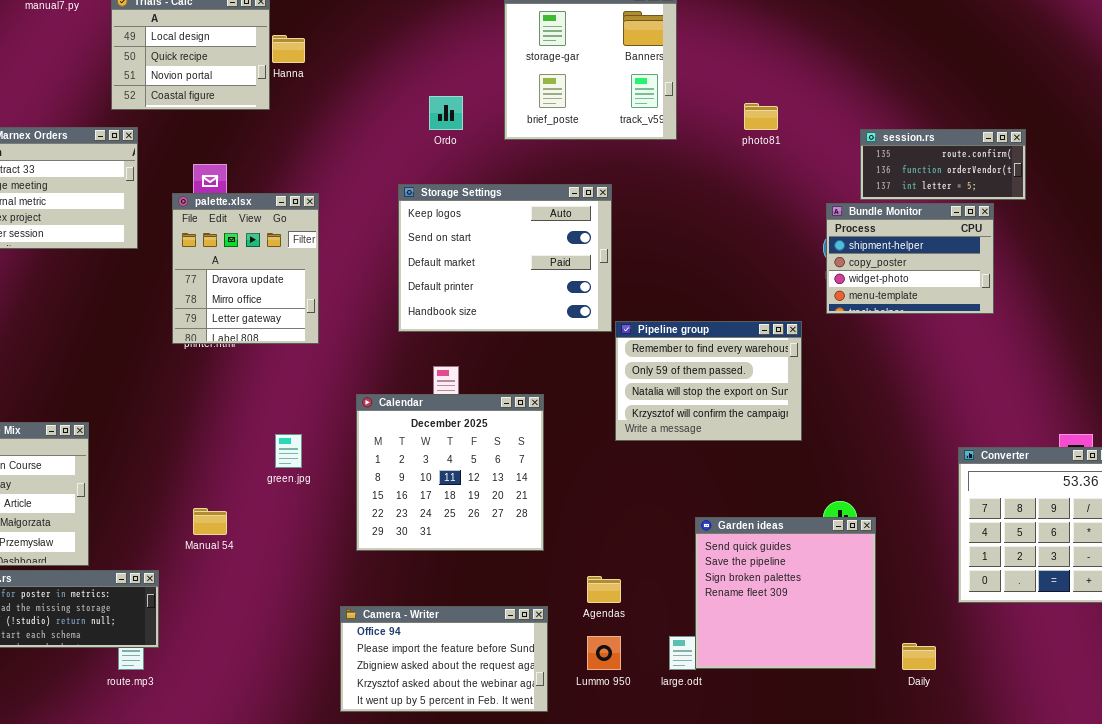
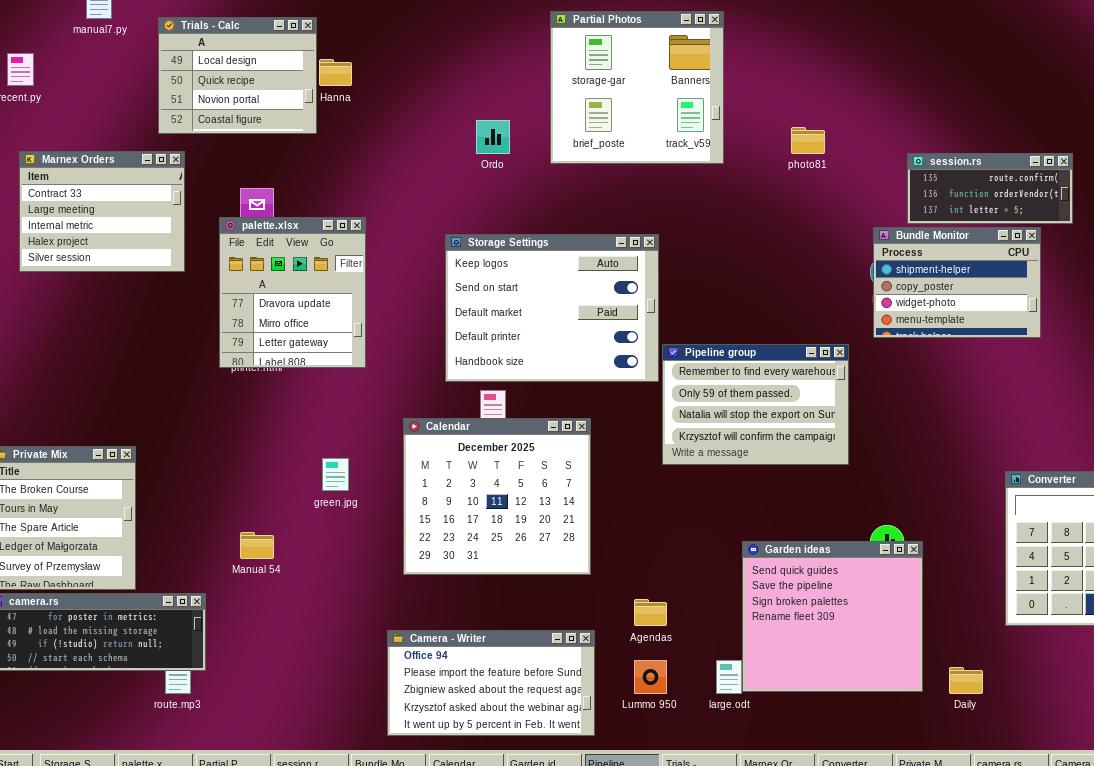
Storage Settings: [398,184,612,332] -> [445,234,659,382], moved

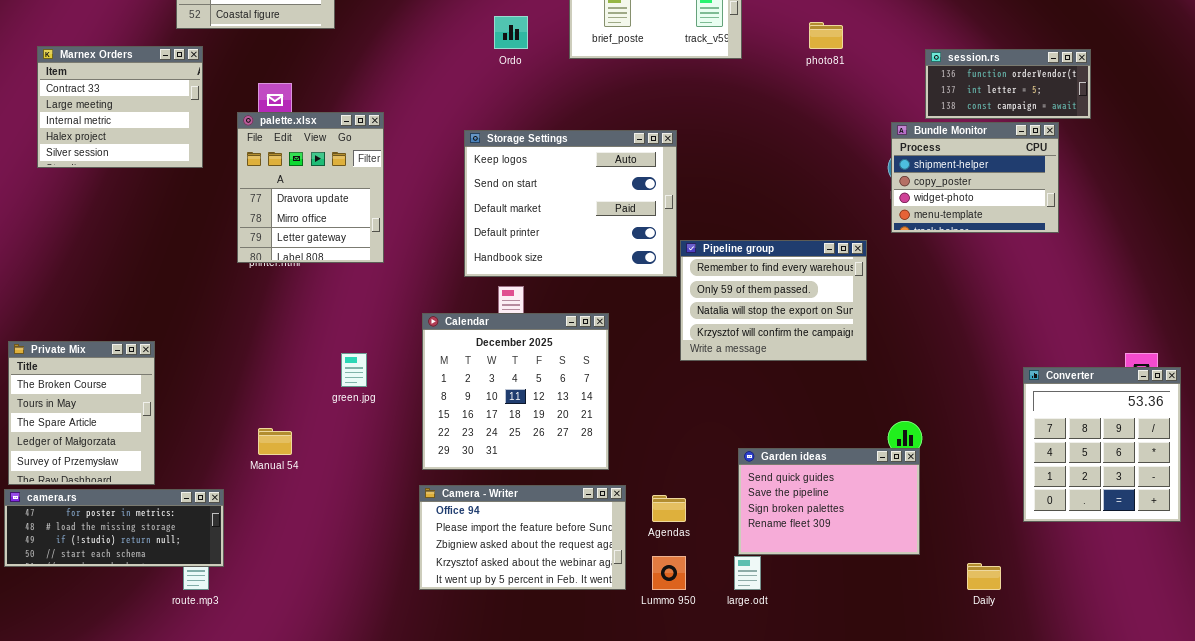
session.rs: [907,153,1073,224] -> [925,49,1091,119], scrolled down 1 row
Garden ideas: [742,541,923,692] -> [738,448,920,555], moved, resized
Camera - Writer: [387,630,595,736] -> [419,485,626,590], moved

